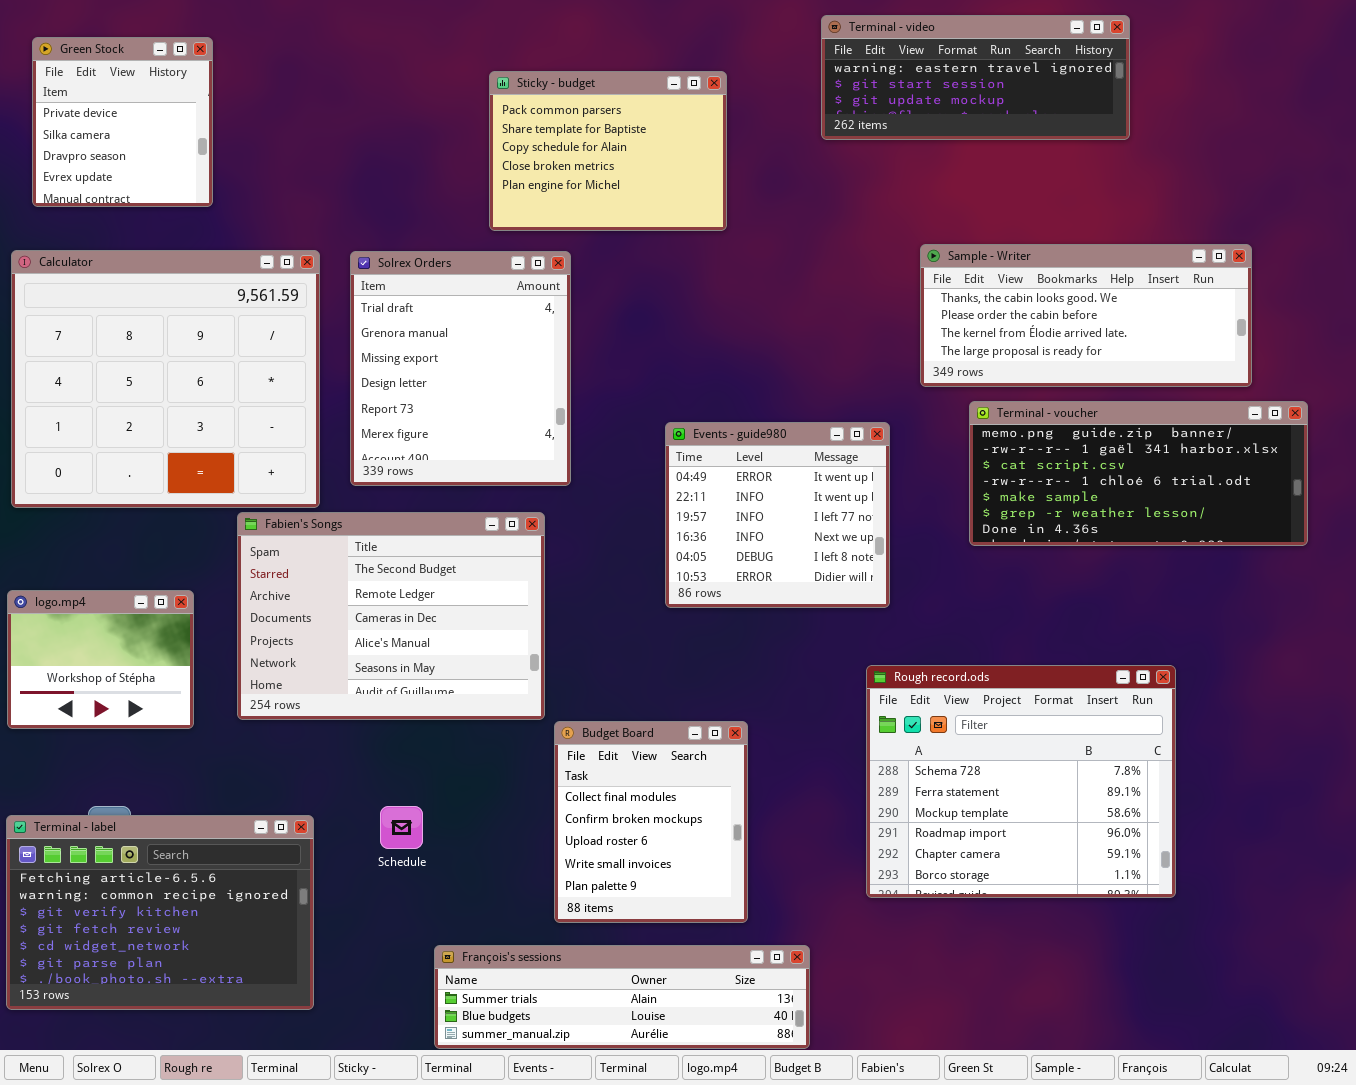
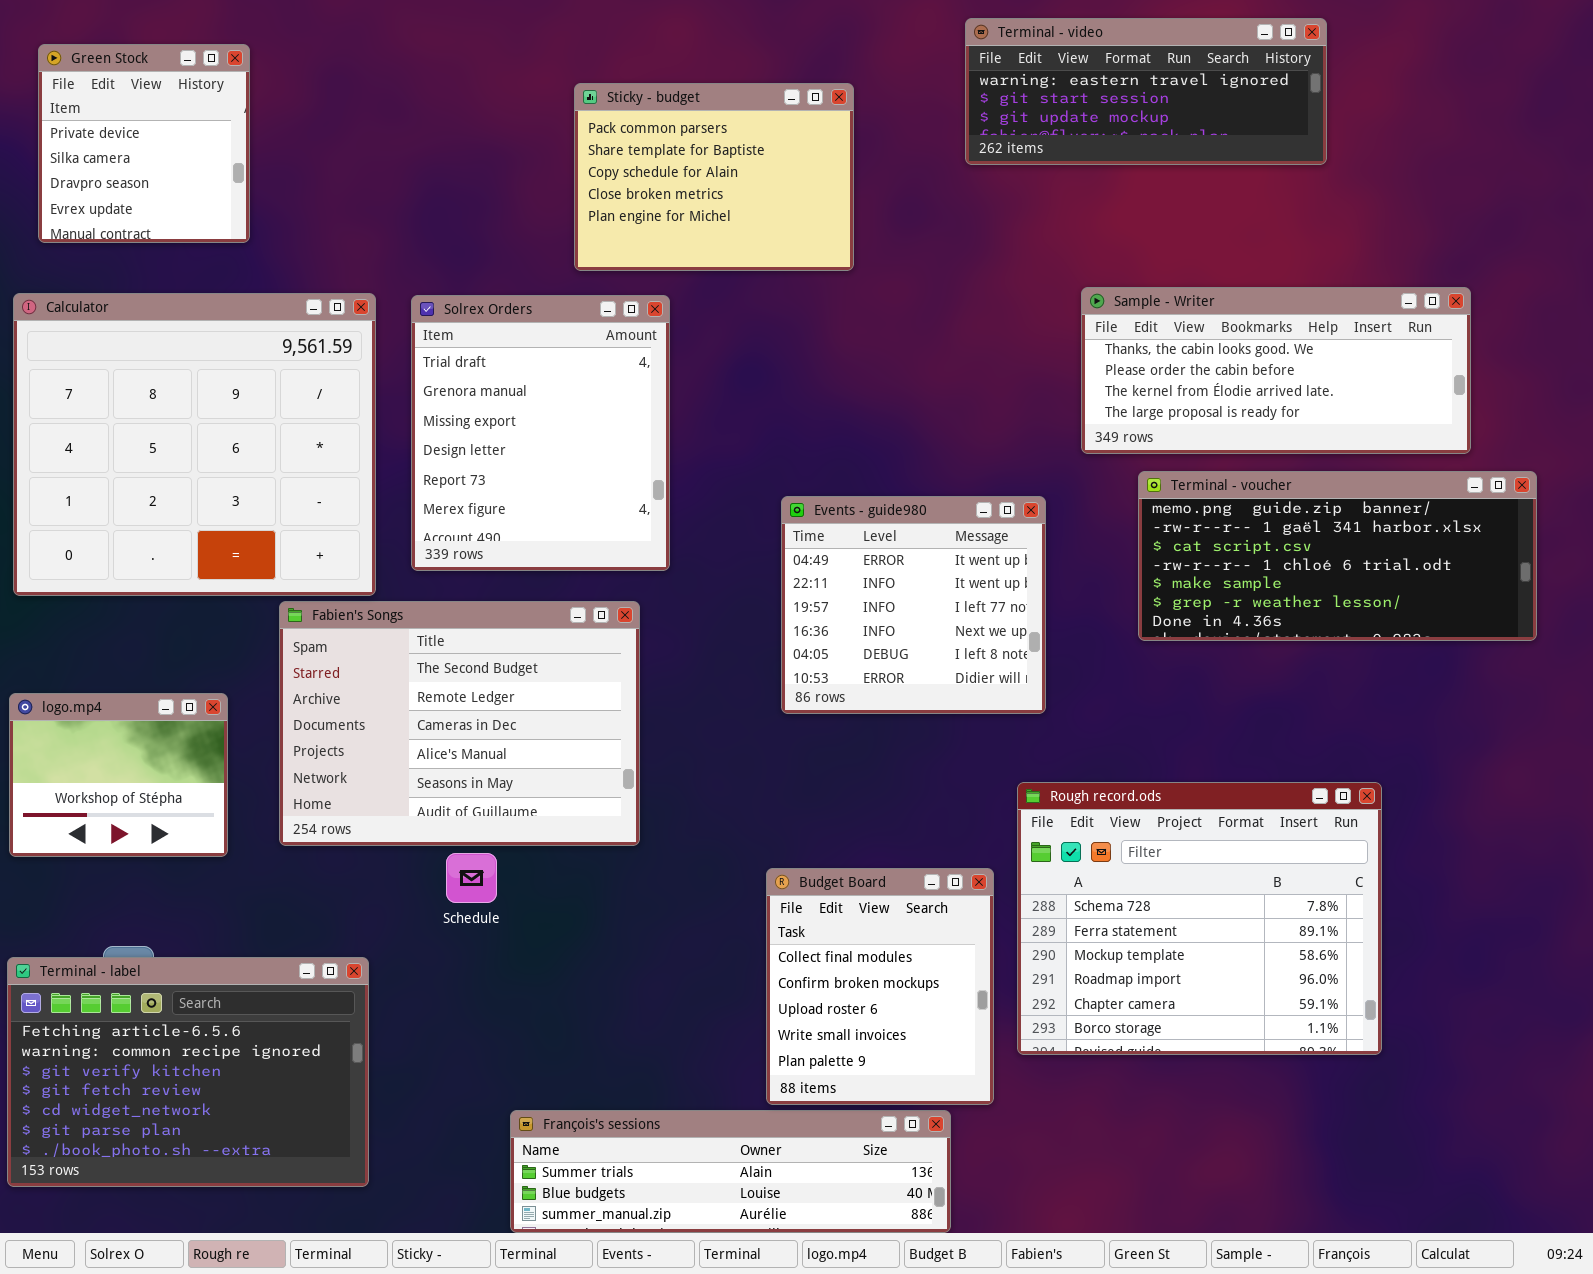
Budget Board: [554,721,748,923] -> [766,868,994,1105], moved
Schedule: [380,806,423,849] -> [446,853,497,903], moved

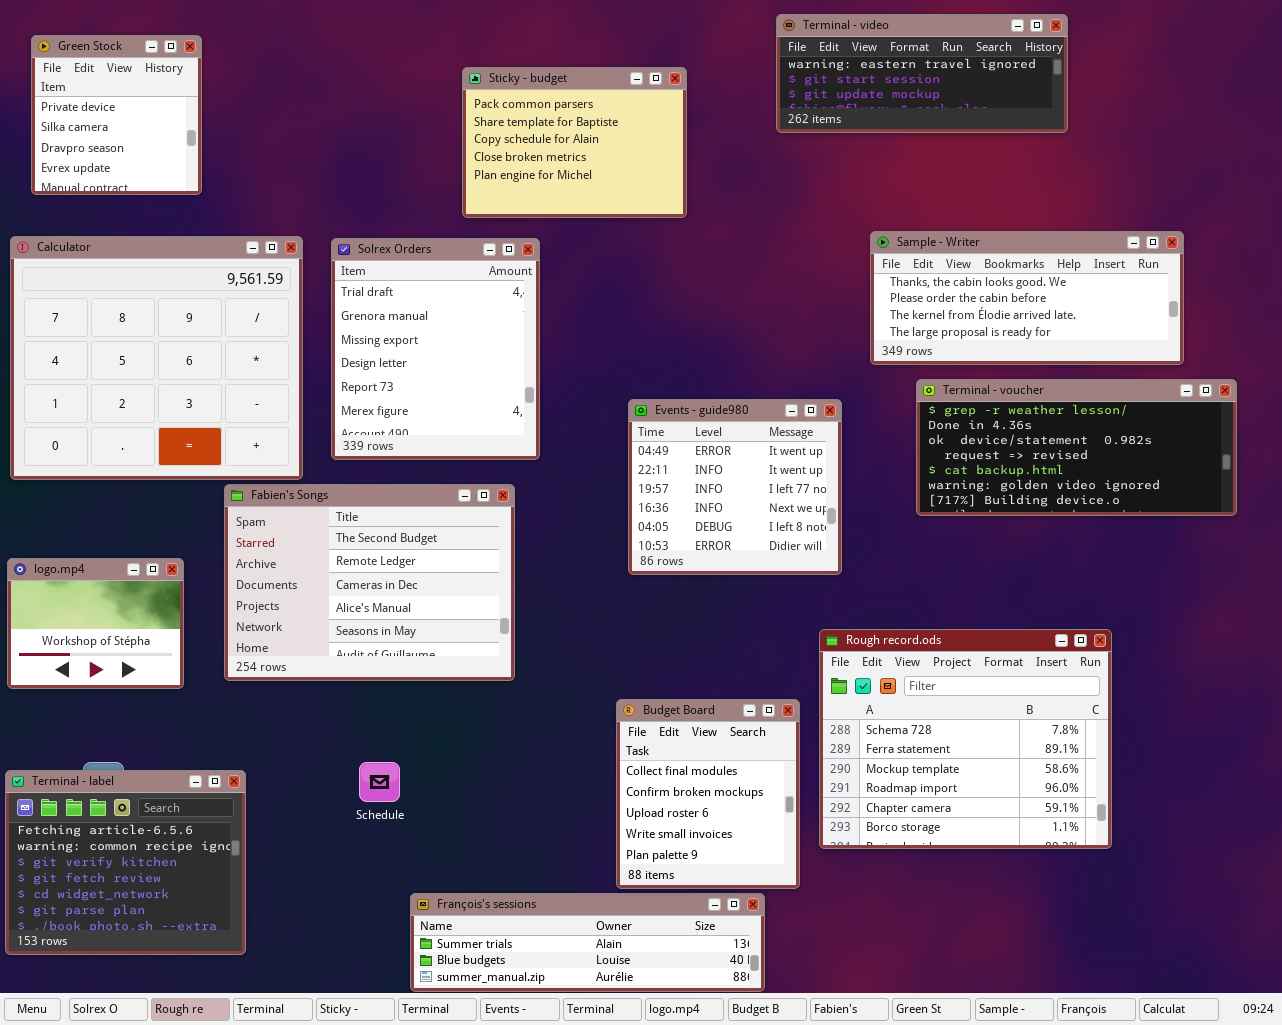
Terminal - voucher: [1138,471,1537,641] -> [916,379,1237,516], scrolled down 5 rows
Schedule: [446,853,497,903] -> [359,762,400,802], moved
Terminal - label: [7,957,369,1187] -> [5,770,246,955], resized

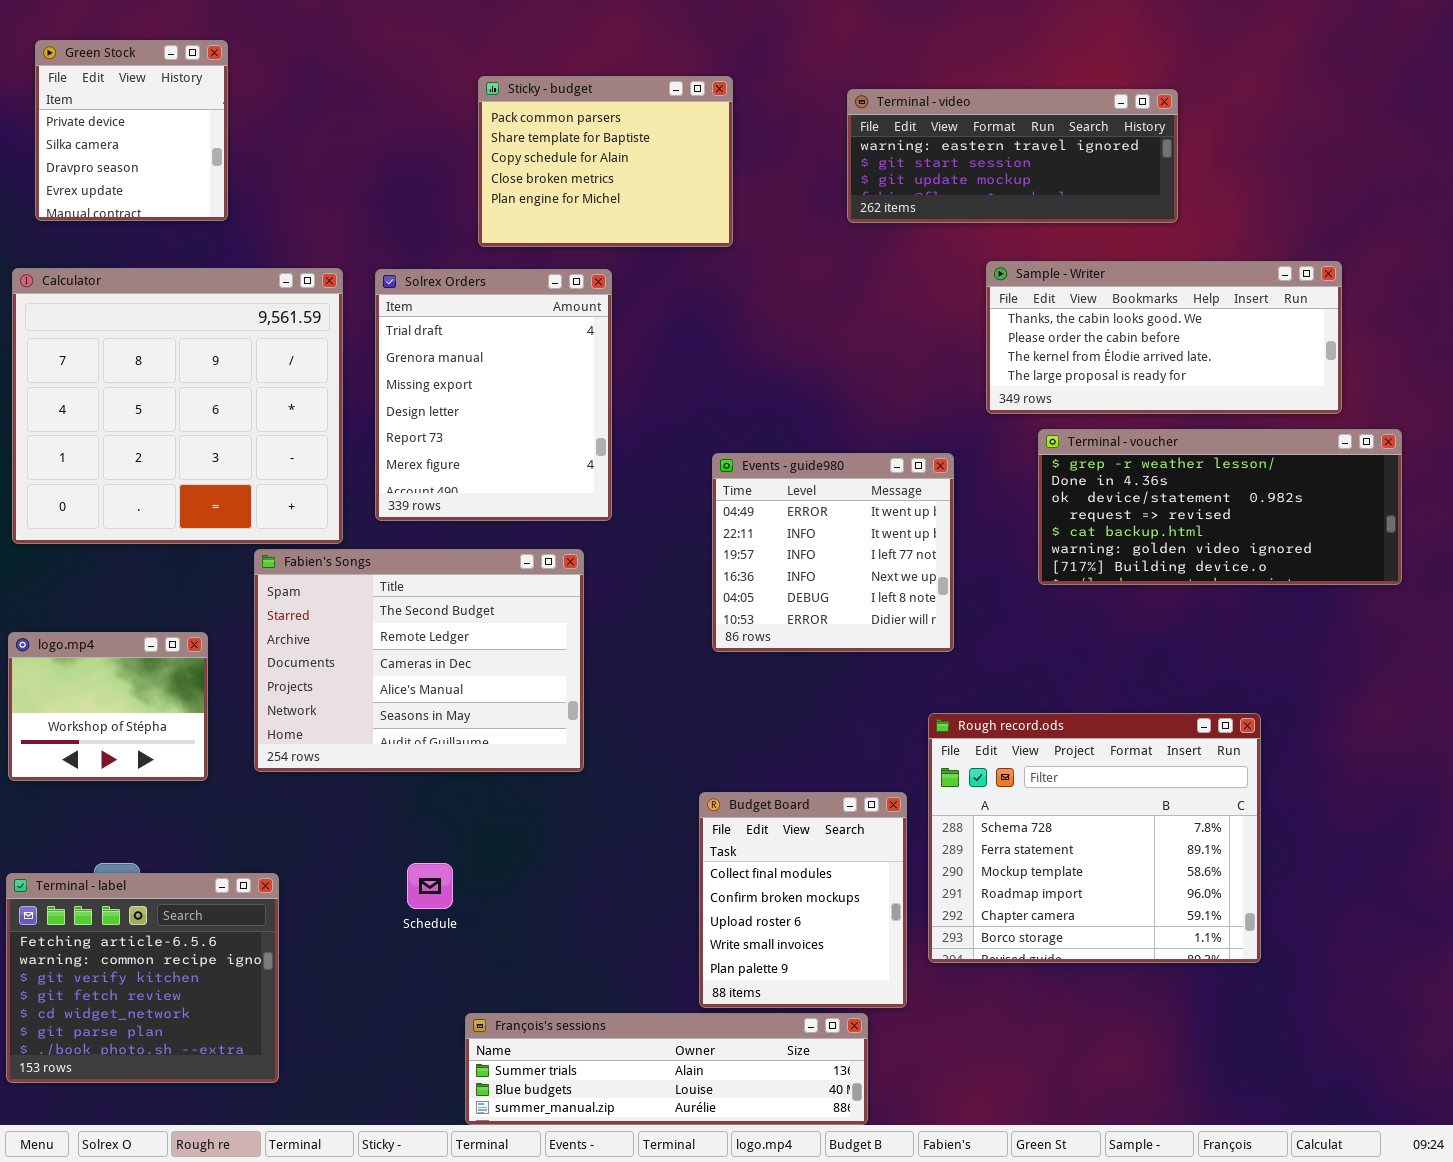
Terminal - video: [776,14,1068,133] -> [847,89,1178,223], moved
Sticky - budget: [462,67,687,218] -> [478,76,733,247], moved

